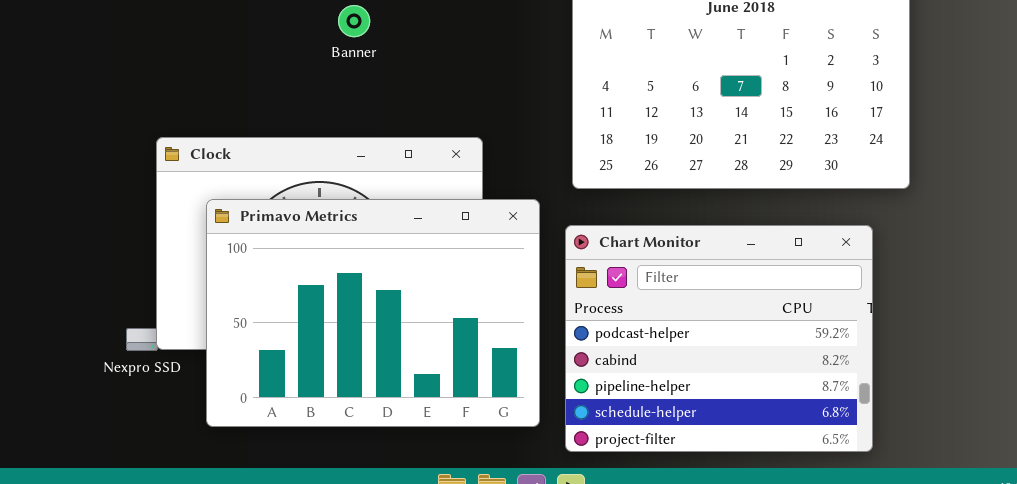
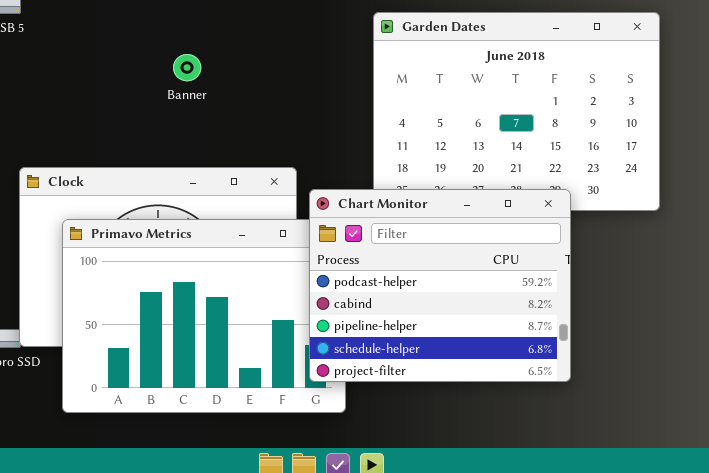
Chart Monitor: [565,225,873,452] -> [309,189,571,382], moved

